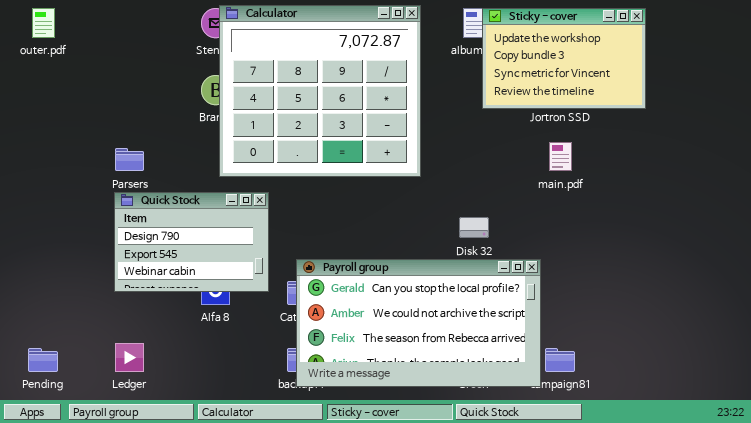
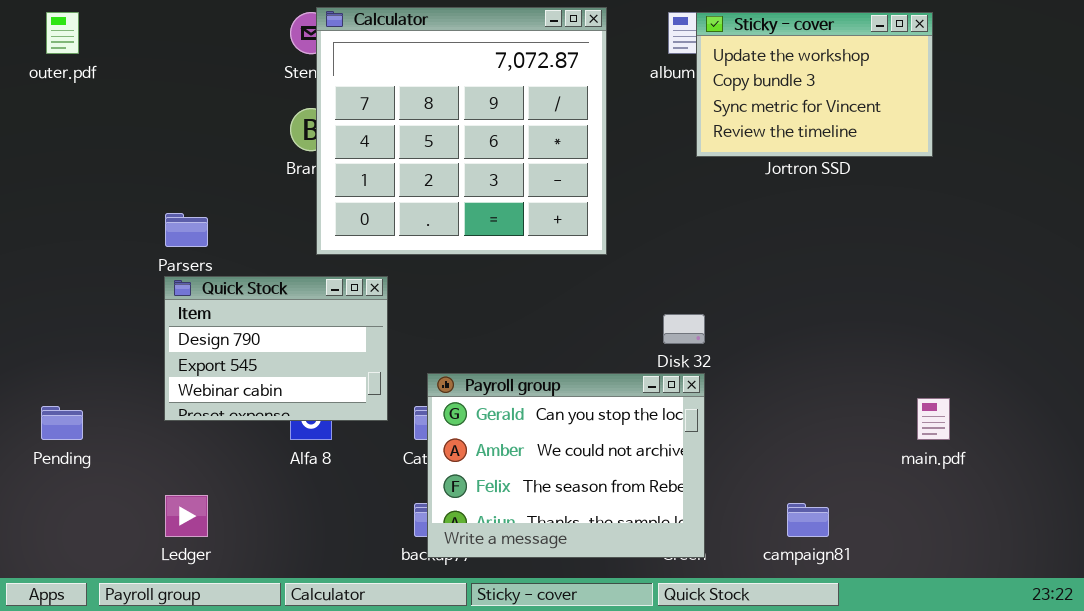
main.pdf: [549,142,572,171] -> [917,398,950,440], moved
Payroll group: [296,259,541,387] -> [427,373,705,558], resized
Pending: [28,348,58,372] -> [41,406,83,440], moved

